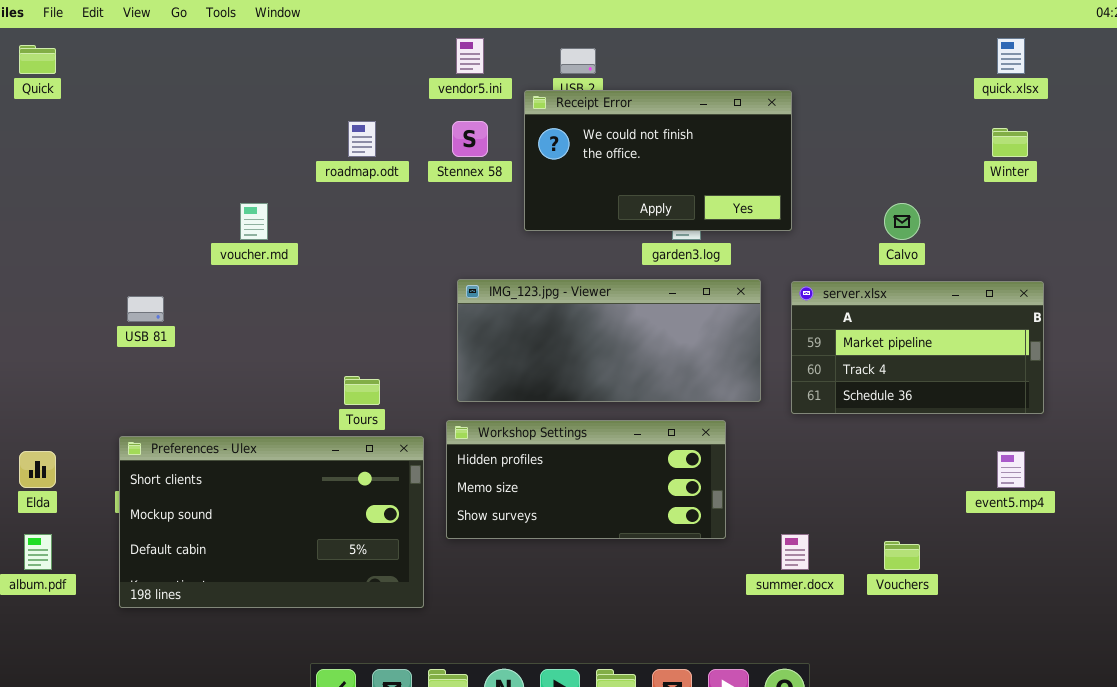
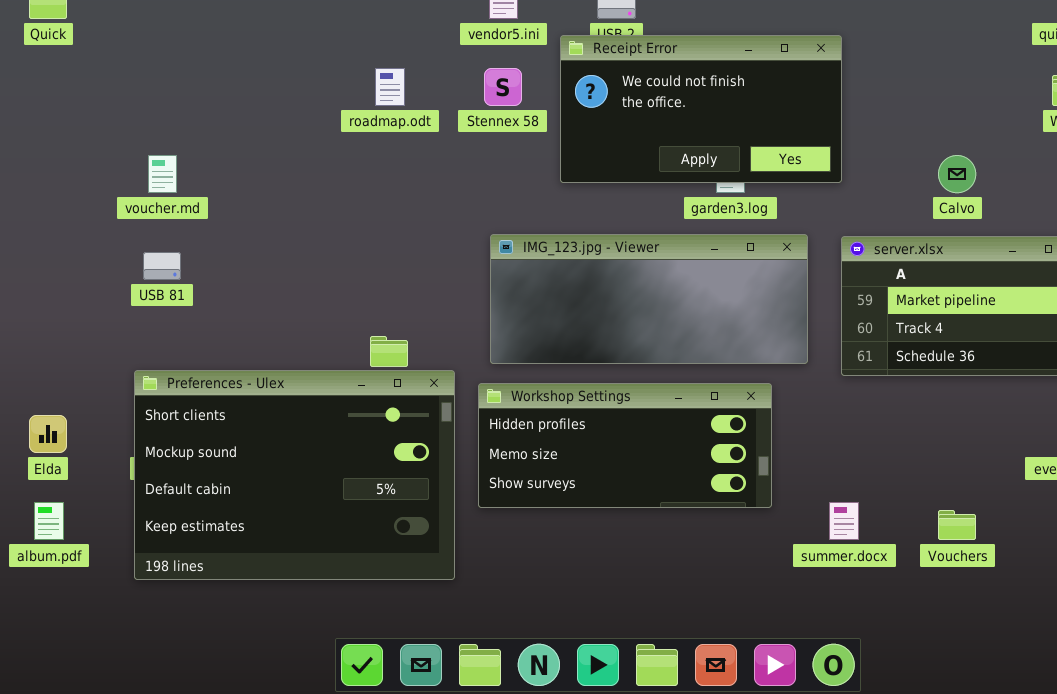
voucher.md: [240,203,268,240] -> [148,155,177,193], moved
Preferences - Ulex: [119,436,424,608] -> [134,370,455,580], resized

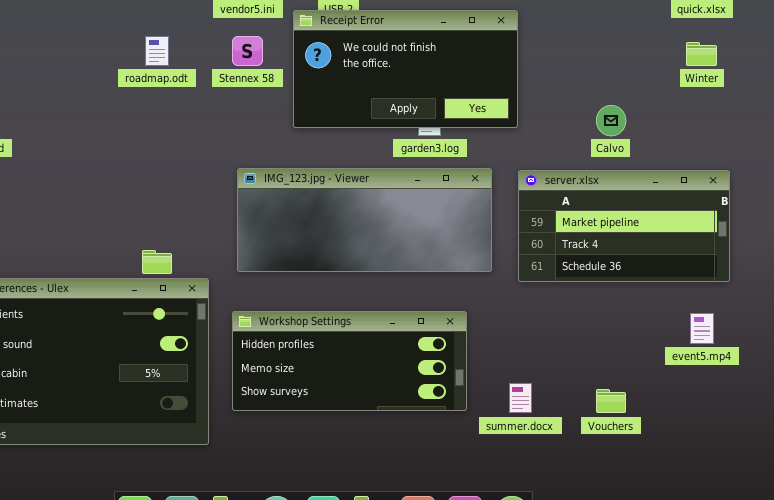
Workshop Settings: [478,383,772,508] -> [232,311,467,411], moved

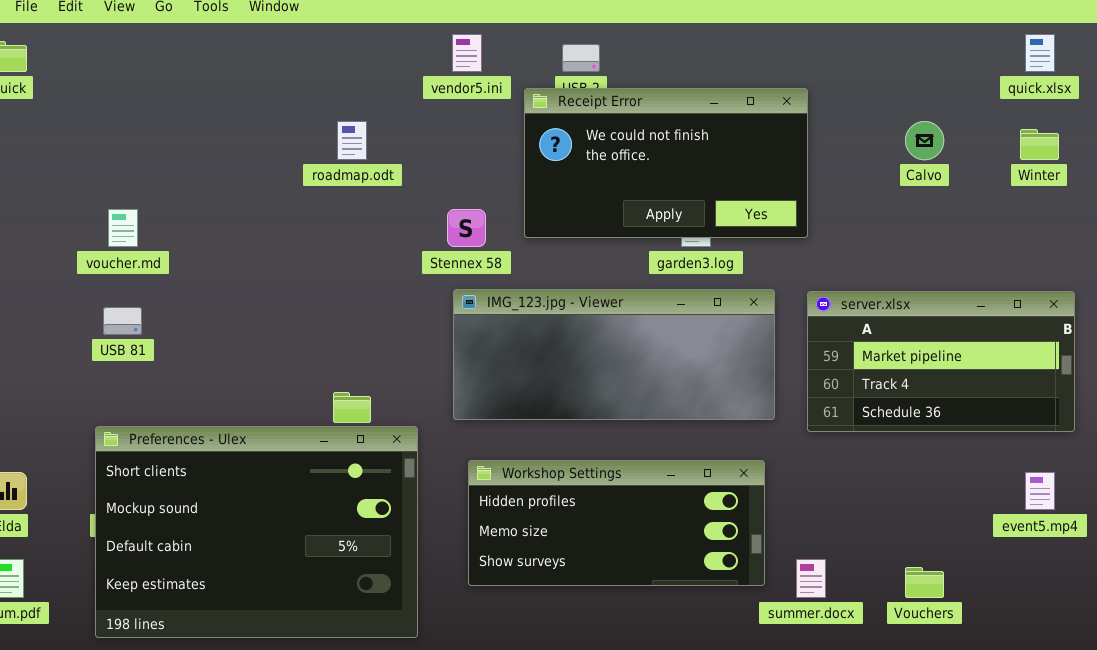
Stennex 58: [232,36,263,66] -> [447,209,486,247], moved
Calvo: [596,105,626,136] -> [905,121,944,160], moved
Workshop Settings: [232,311,467,411] -> [468,460,765,586], moved

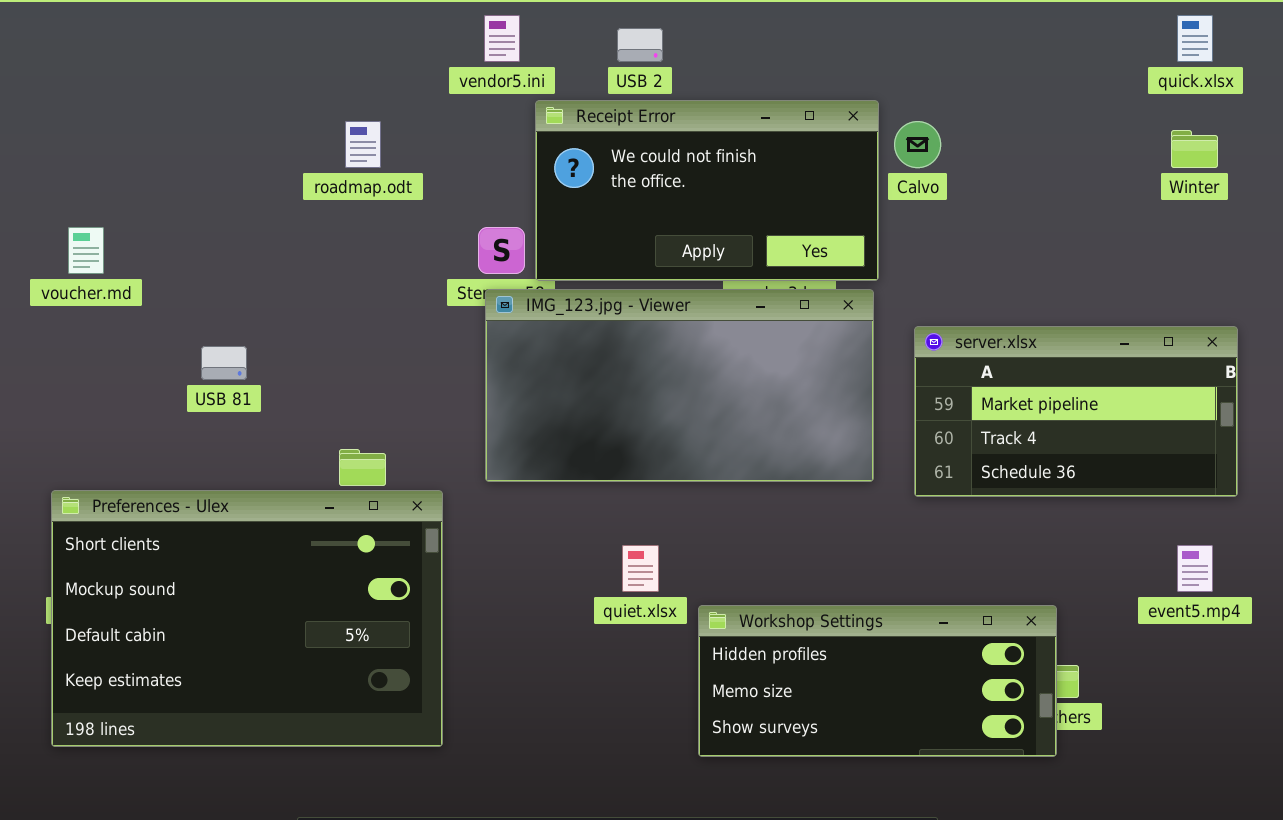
Receipt Error: [524,88,808,238] -> [535,100,879,281], moved
Calvo: [905,121,944,160] -> [894,121,941,168], moved
IMG_123.jpg - Viewer: [453,289,775,420] -> [485,289,874,482], resized
USB 81: [103,307,142,335] -> [201,346,247,380], moved
Workshop Settings: [468,460,765,586] -> [698,605,1057,757], moved

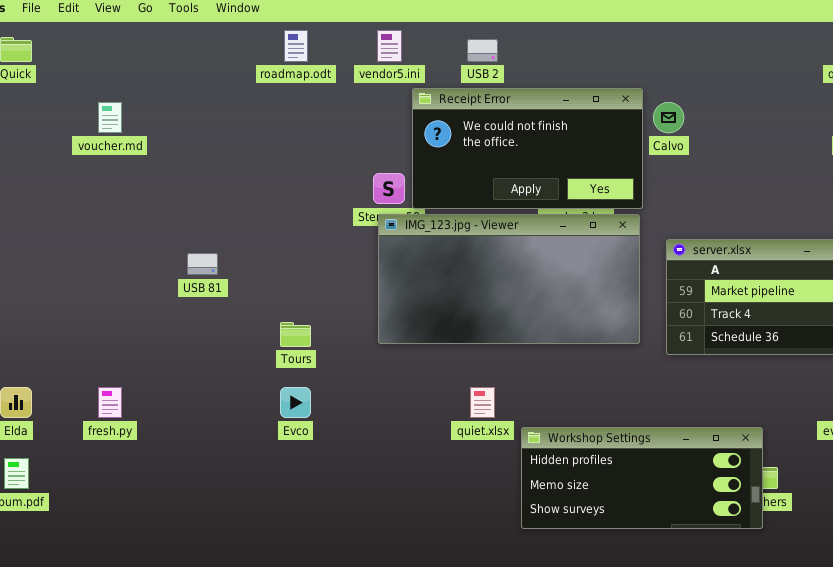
roadmap.odt: [345,121,381,168] -> [284,30,308,62], moved
voucher.md: [68,227,104,274] -> [98,102,122,133], moved
Preferences - Ulex: [51,490,443,747] -> none, closed

